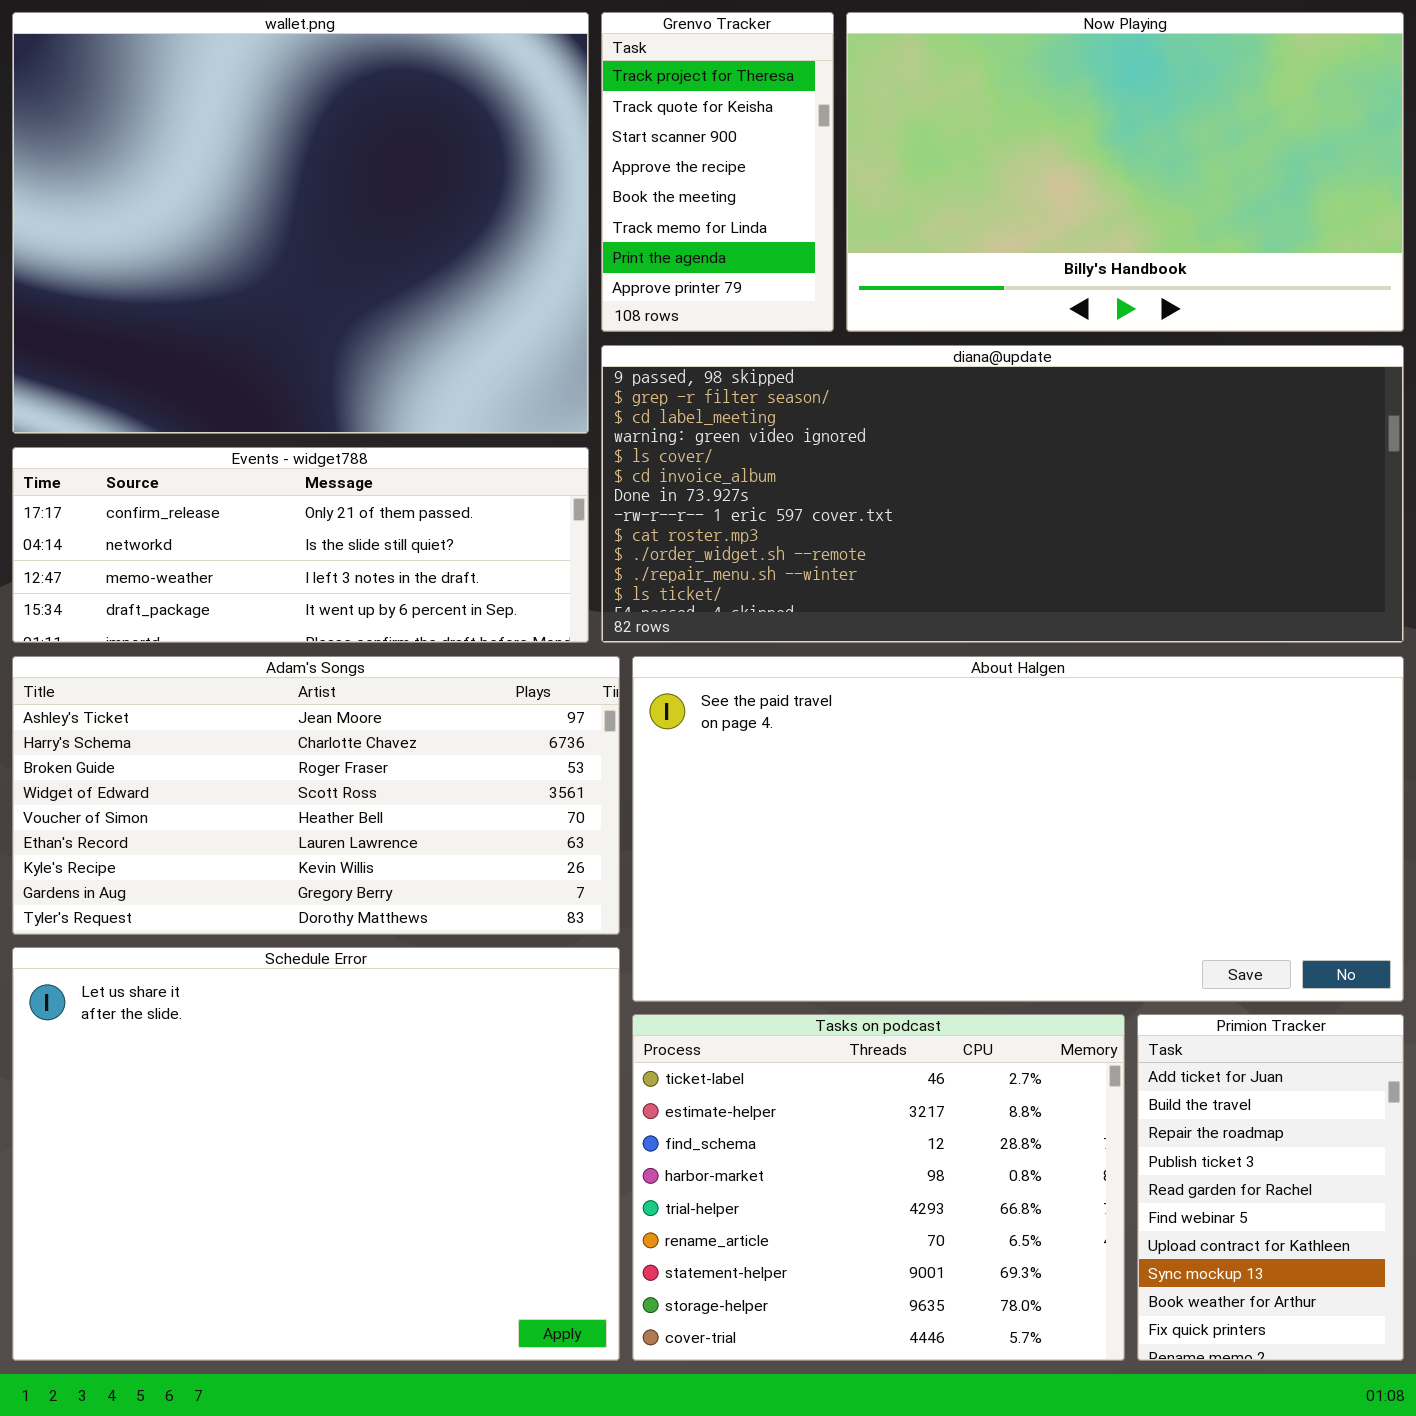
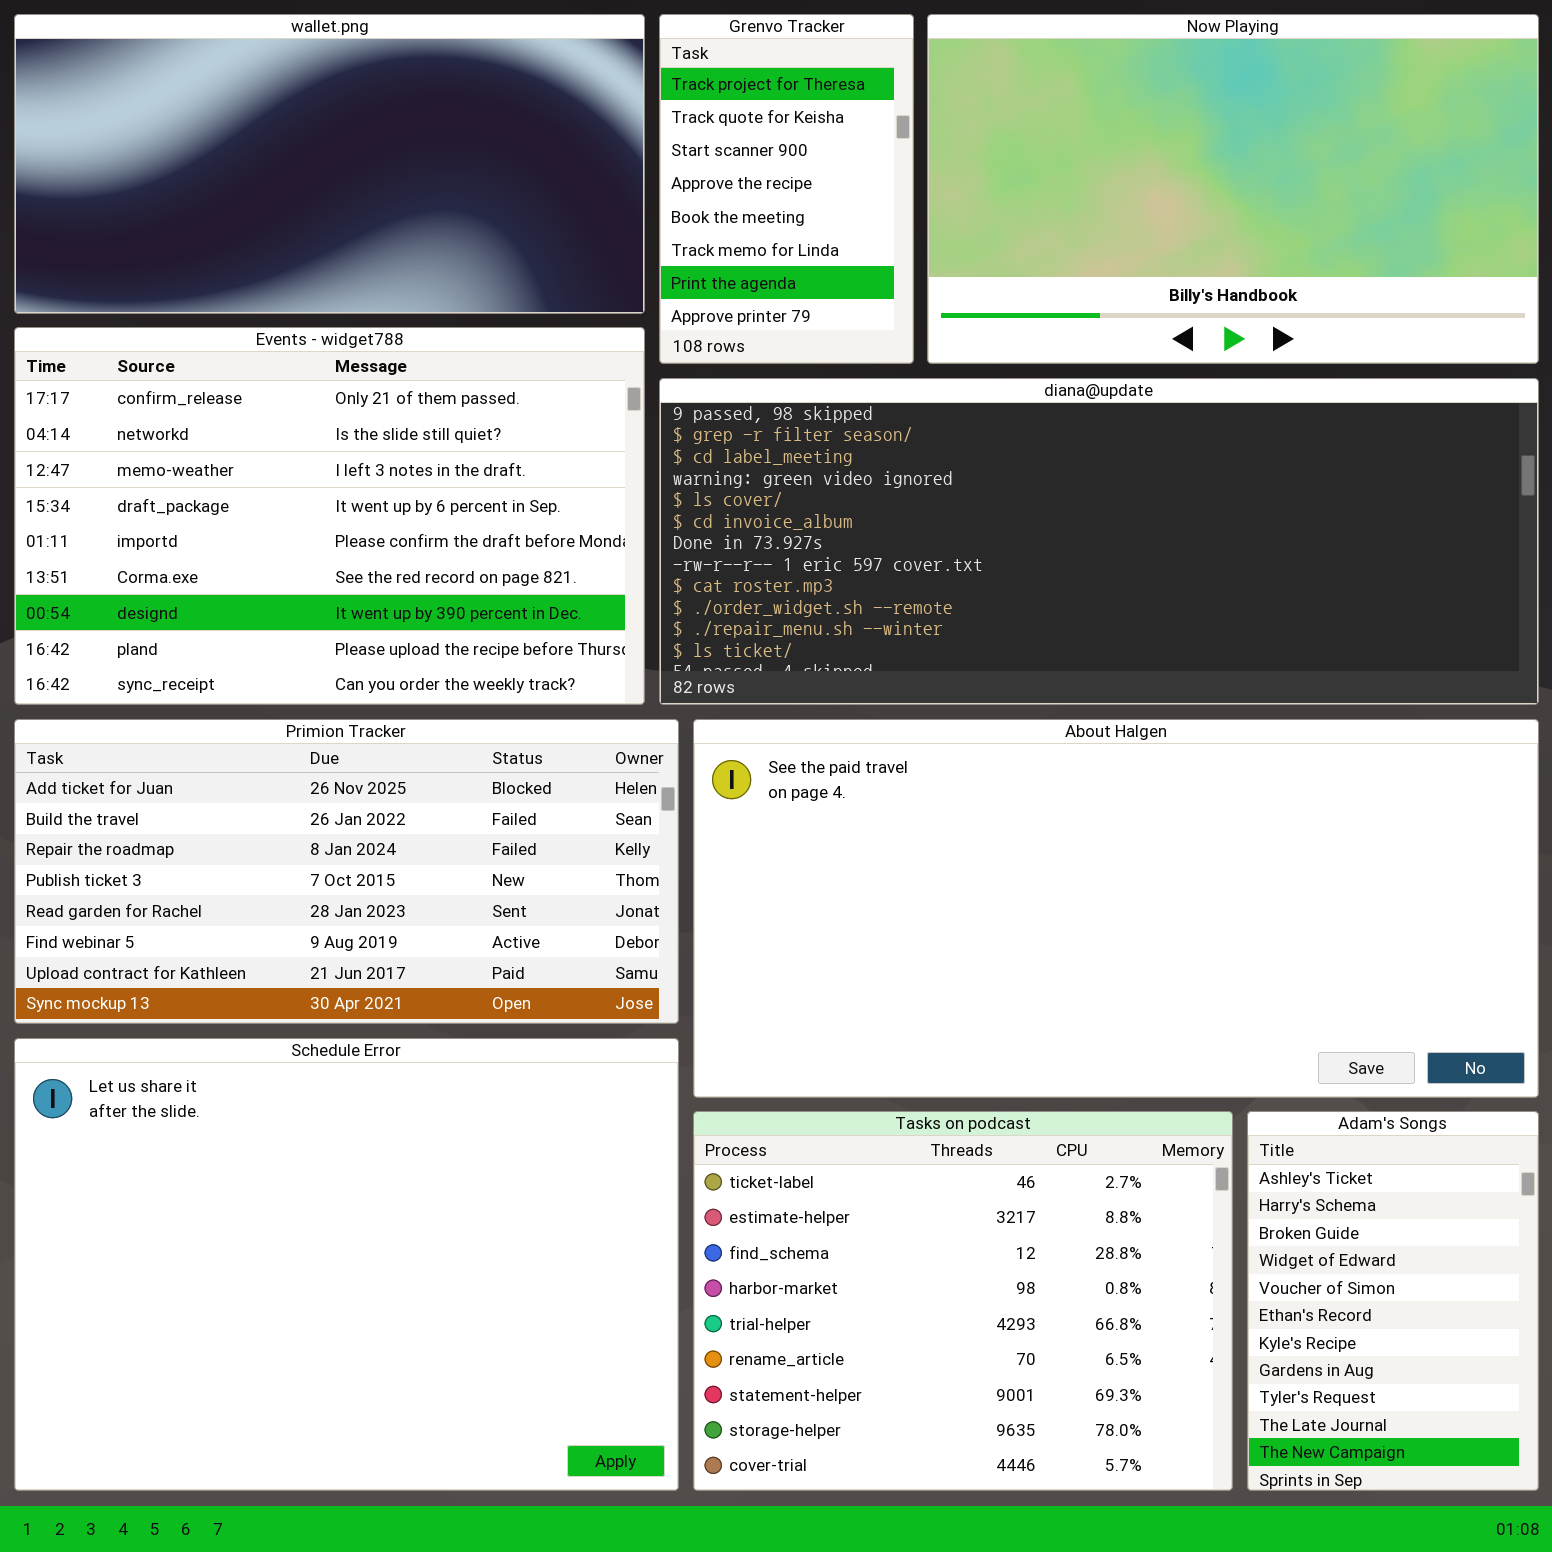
wallet.png: [12,12,589,434] -> [14,14,645,314], resized
Events - widget788: [12,447,589,643] -> [14,327,645,705], resized
Adam's Songs: [12,656,620,935] -> [1247,1111,1539,1491], moved, resized
Primion Tracker: [1137,1014,1404,1361] -> [14,719,679,1024], moved, resized

